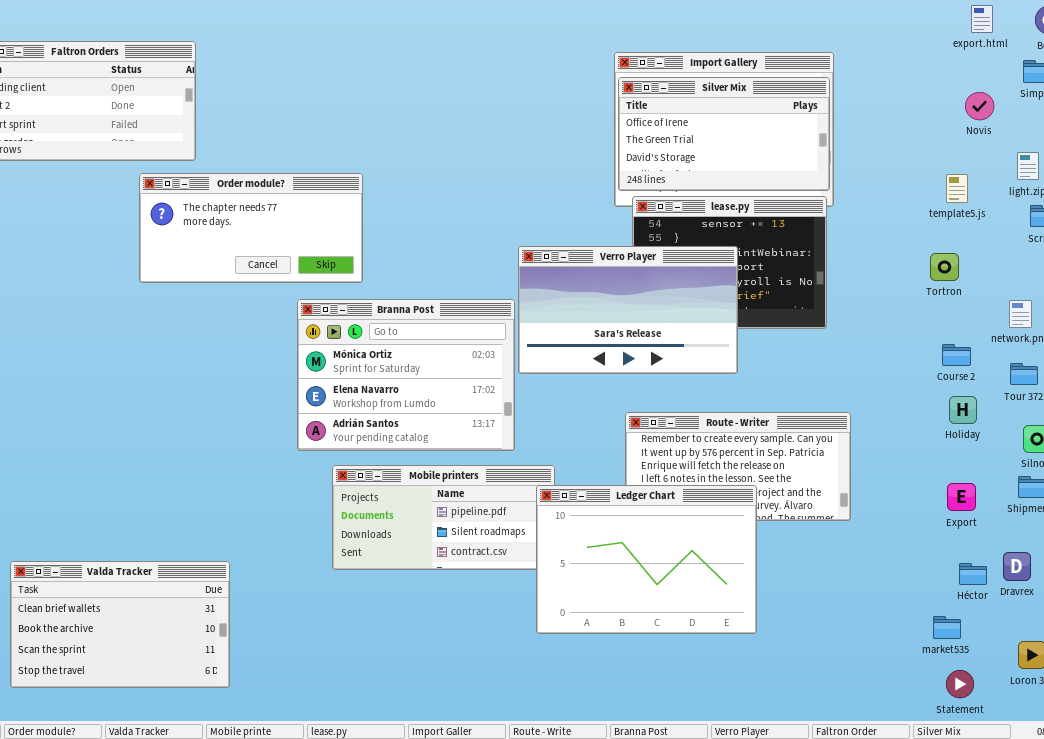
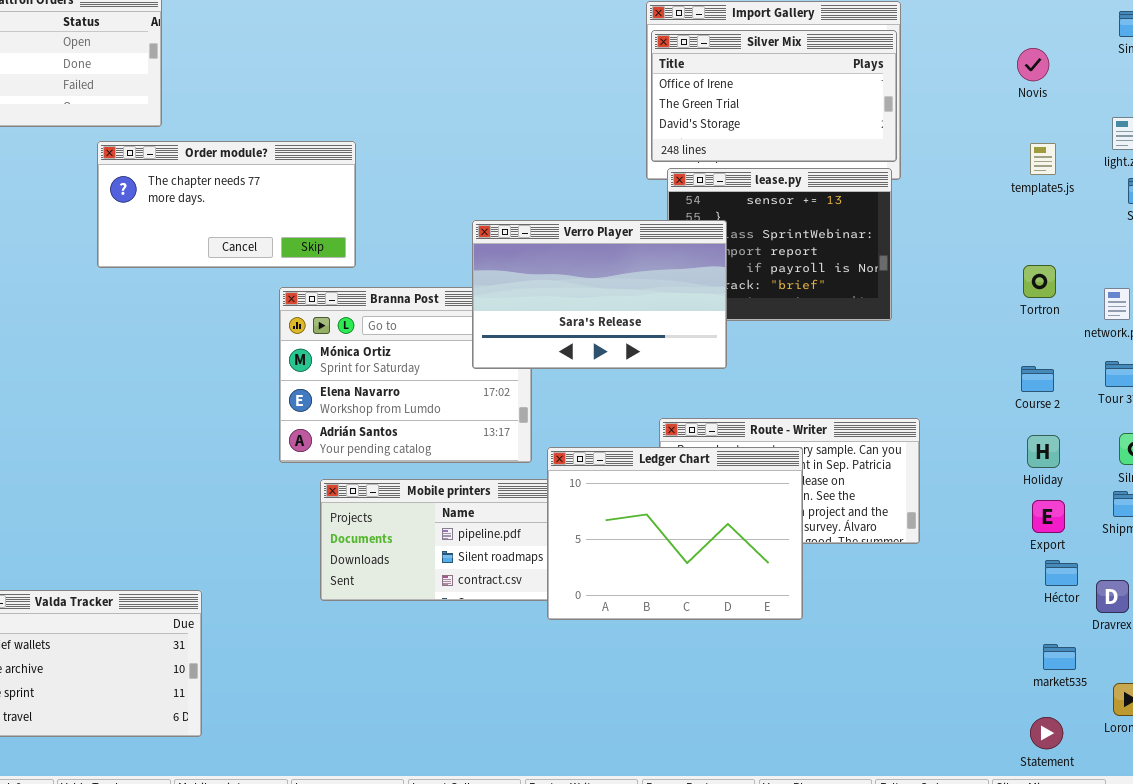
Novis: [965,92,994,120] -> [1017,48,1049,81], moved
Verro Player: [518,246,738,374] -> [472,220,727,369], moved
Tortron: [930,253,959,281] -> [1023,265,1056,298], moved
Course 2: [942,344,971,366] -> [1021,366,1054,392], moved
Holiday: [949,396,977,424] -> [1027,435,1060,468], moved
Ledger Chart: [536,485,757,634] -> [547,447,803,620], moved
Héctor: [959,563,987,585] -> [1045,560,1078,586], moved
market535: [933,616,961,639] -> [1043,644,1076,670], moved

